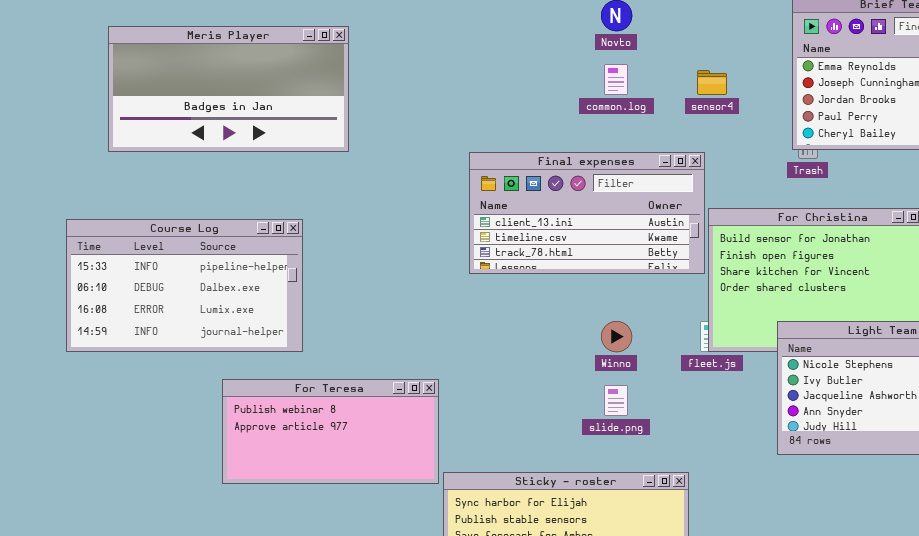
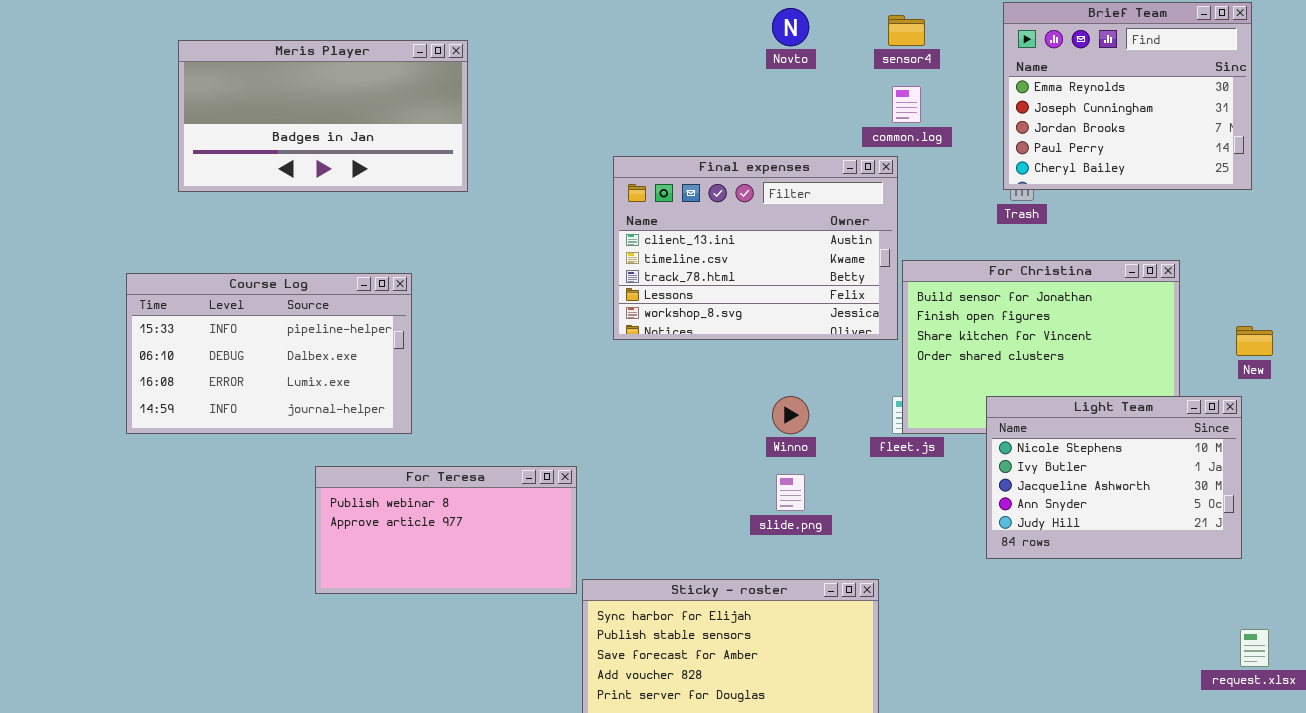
common.log: [604,64,628,95] -> [892,86,921,123], moved
sensor4: [697,70,727,95] -> [888,15,925,46], moved
Final expenses: [469,152,705,274] -> [613,156,898,340], resized

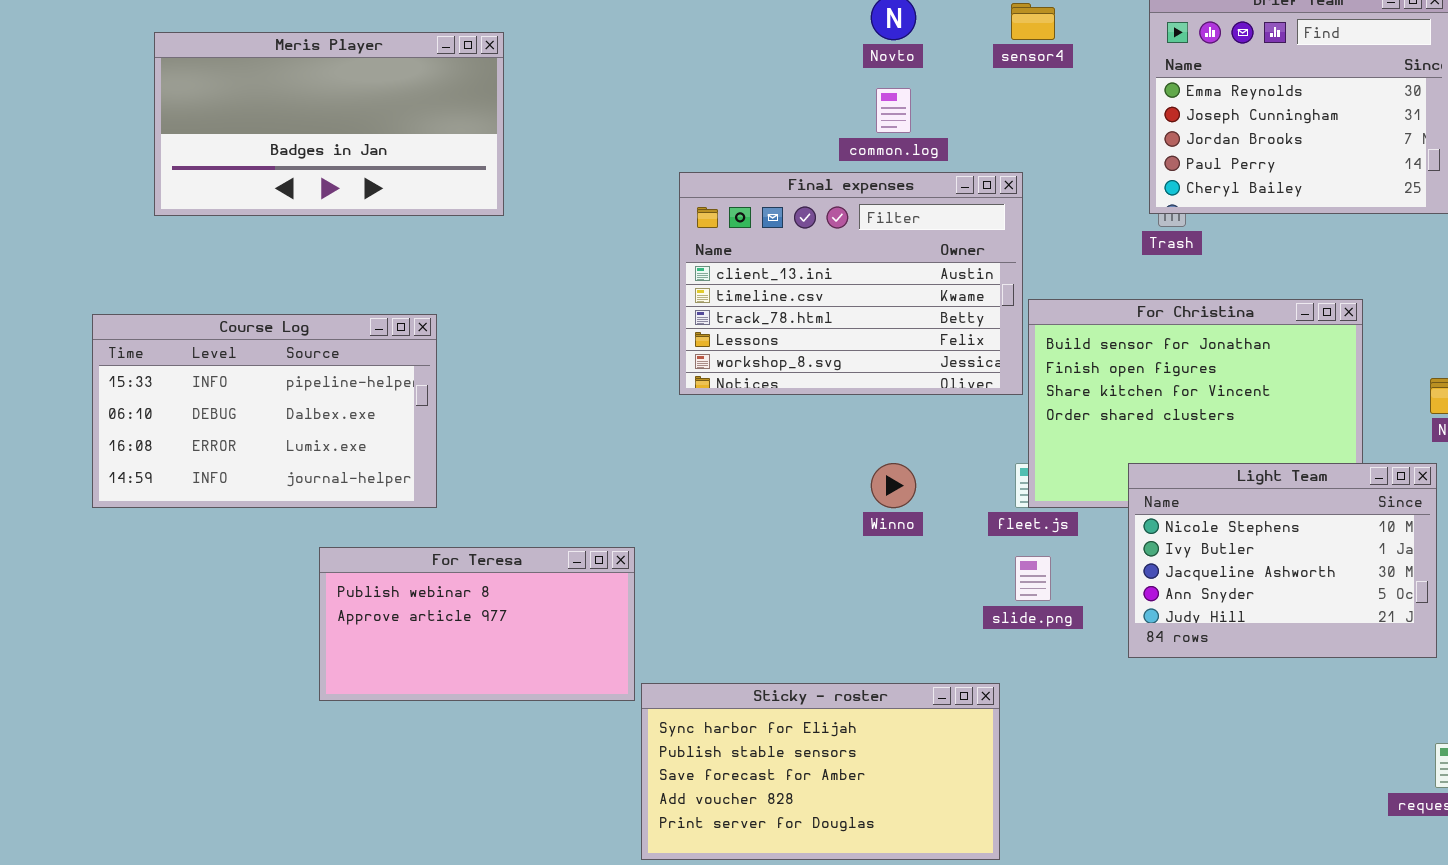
common.log: [892,86,921,123] -> [876,88,911,133], moved
slide.png: [776,474,805,511] -> [1015,556,1051,601], moved

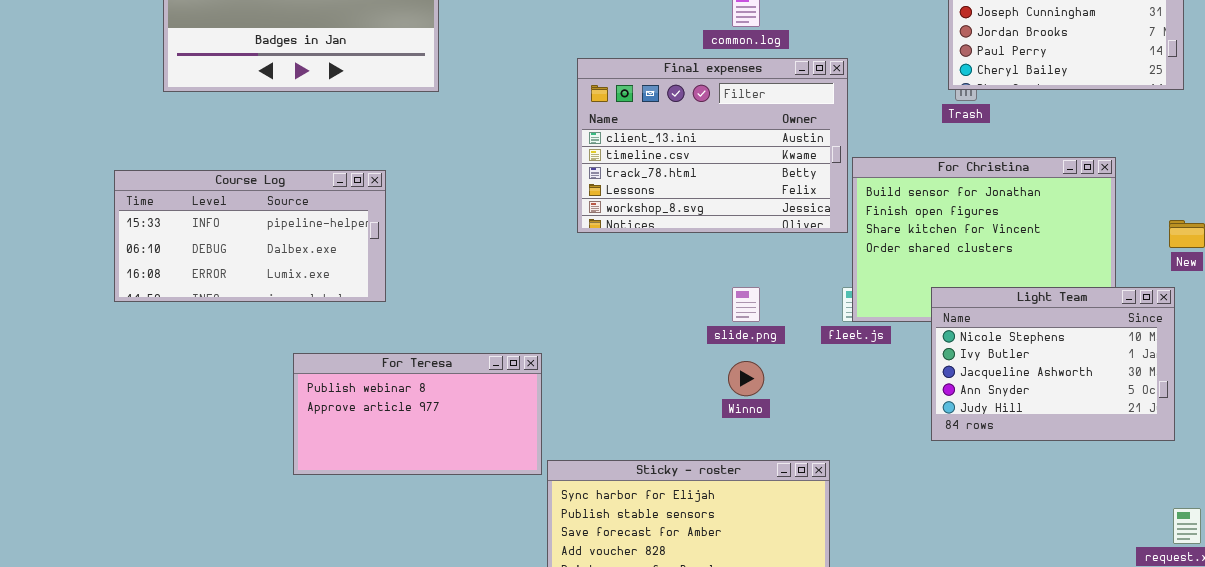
Course Log: [92,314,437,508] -> [114,170,386,302], resized
Winno: [871,463,916,508] -> [728,361,764,396], moved
slide.png: [1015,556,1051,601] -> [732,287,760,322], moved

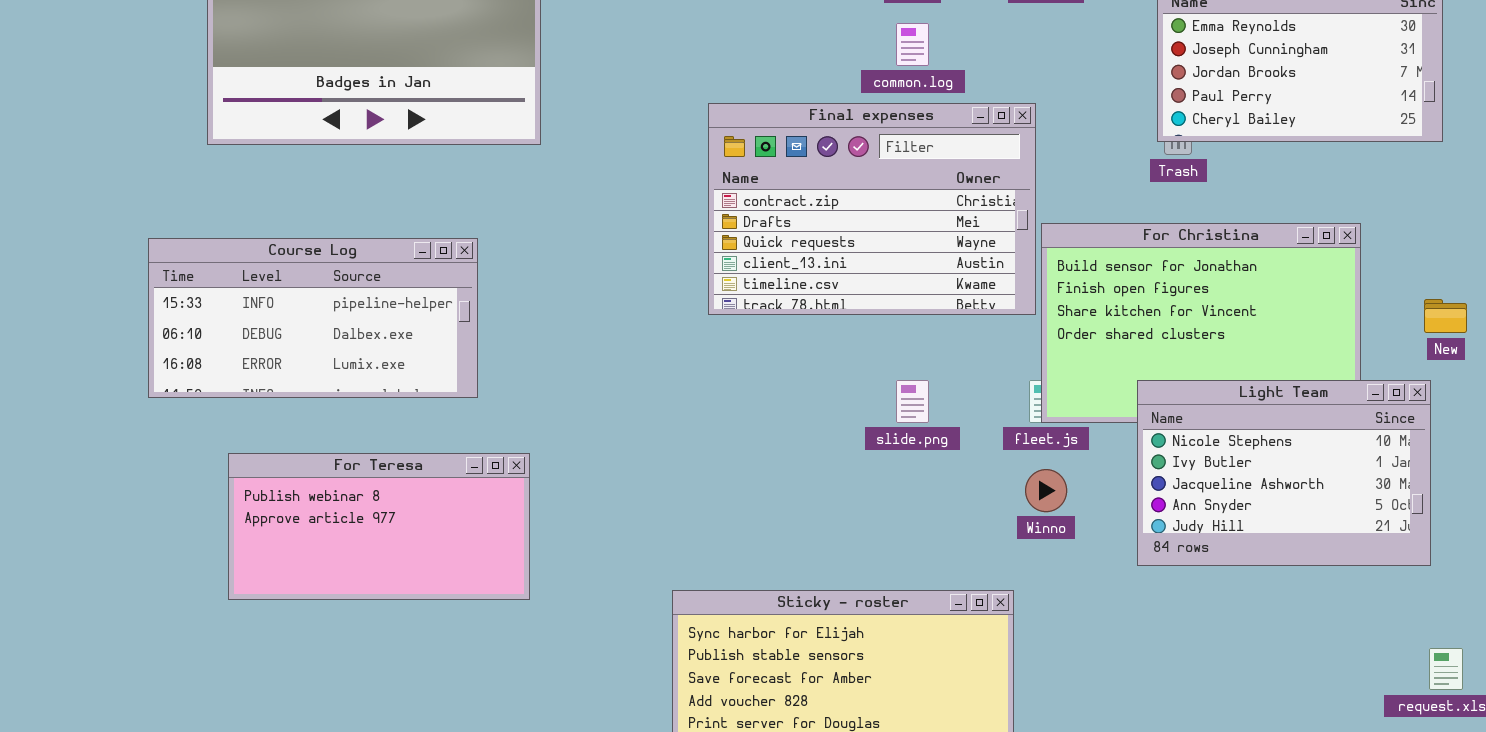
Final expenses: [577,58,848,233] -> [708,103,1036,315], scrolled up 3 rows
For Teresa: [293,353,542,475] -> [228,453,530,600], moved
Winno: [728,361,764,396] -> [1025,469,1067,512], moved

